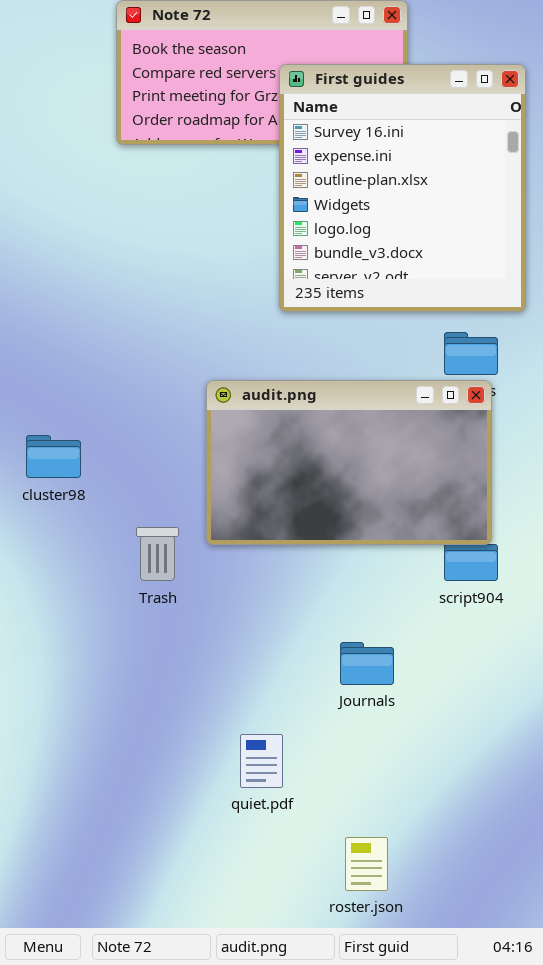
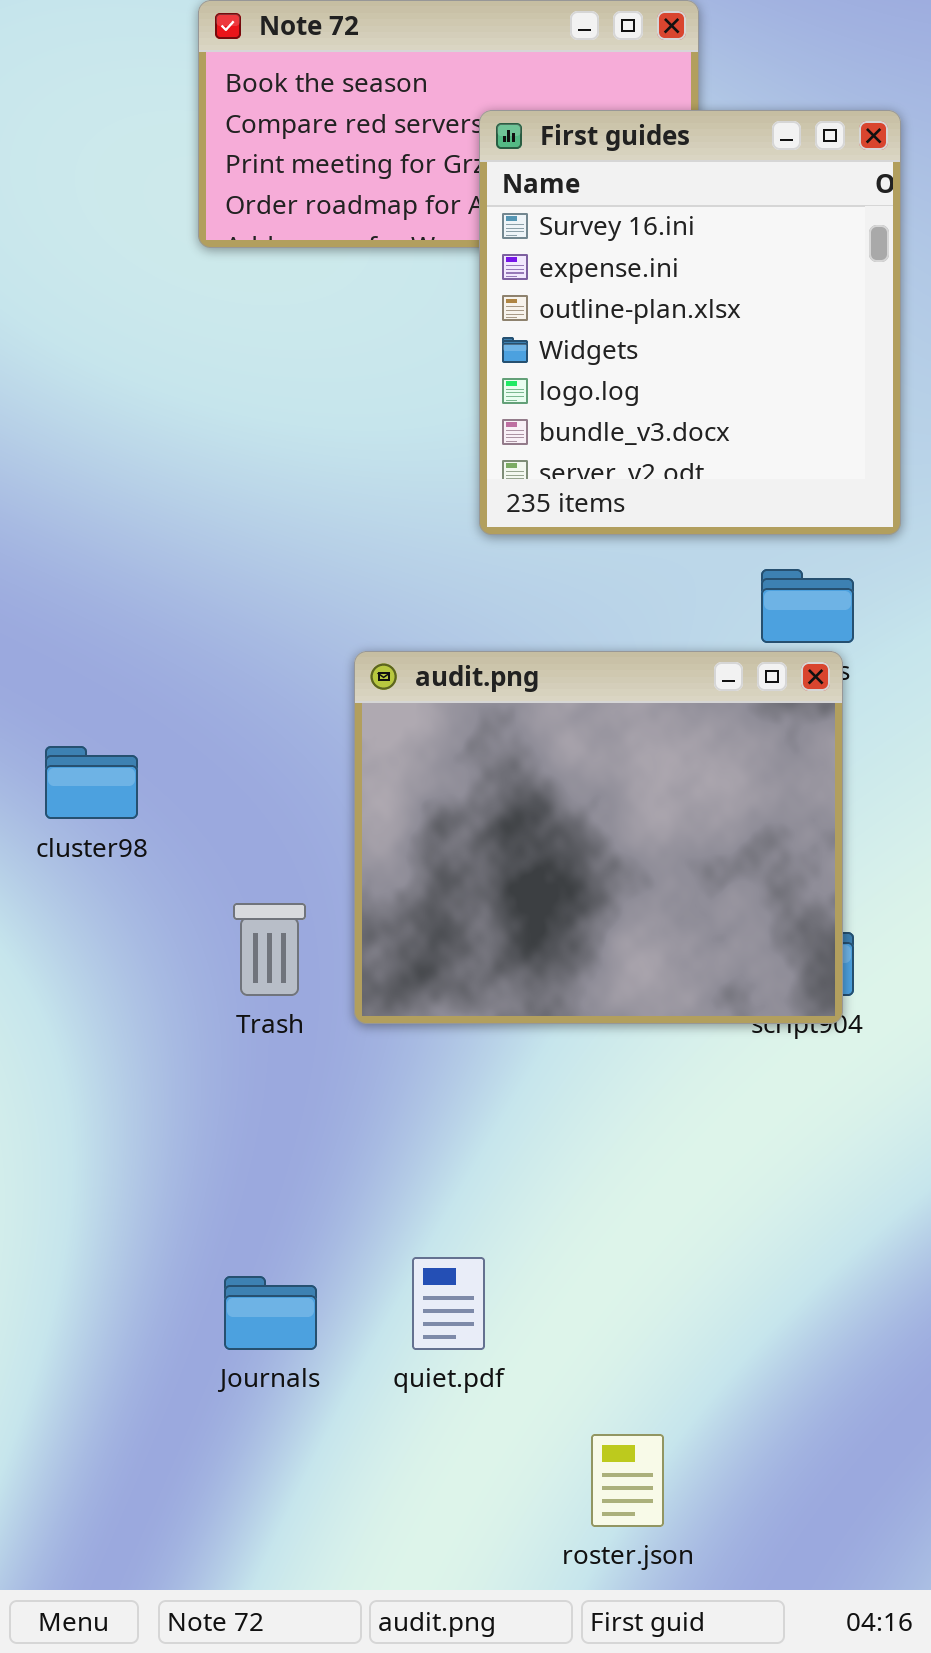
audit.png: [206,380,492,545] -> [354,651,843,1024], resized
Journals: [340,642,394,685] -> [224,1276,317,1350], moved

